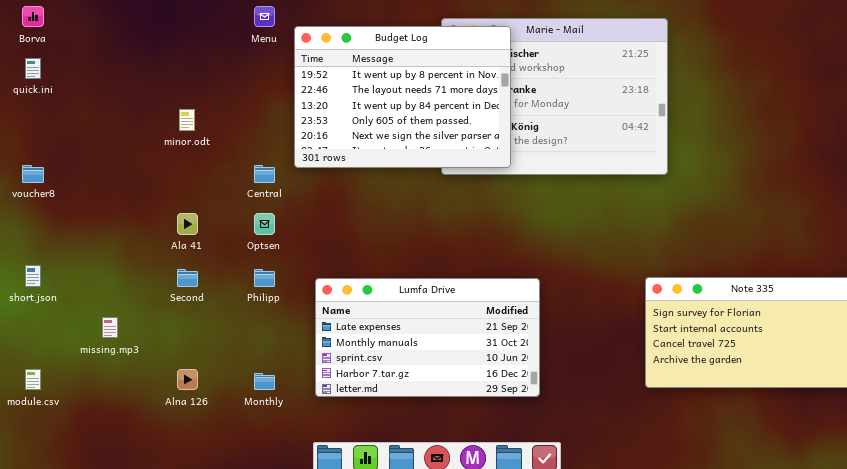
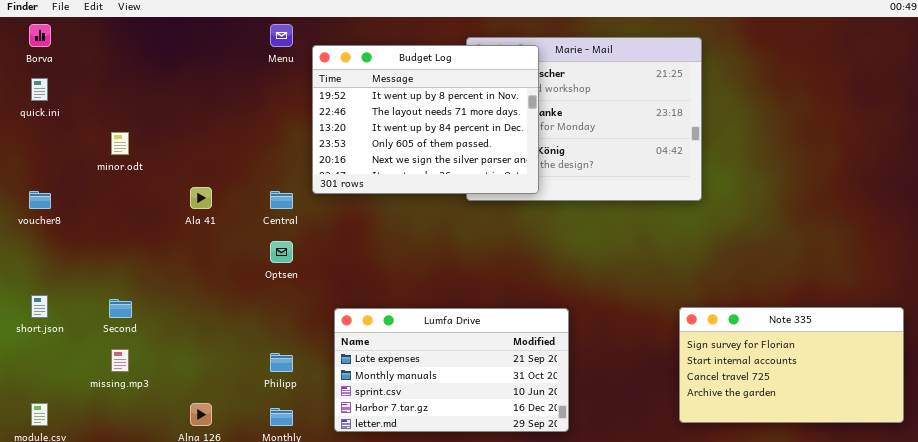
minor.odt: [179,109,195,131] -> [111,132,129,155], moved
Ala 41: [177,213,198,235] -> [190,187,212,209], moved
Second: [177,269,198,287] -> [109,299,132,318], moved
Philipp: [254,269,275,287] -> [270,353,293,372], moved

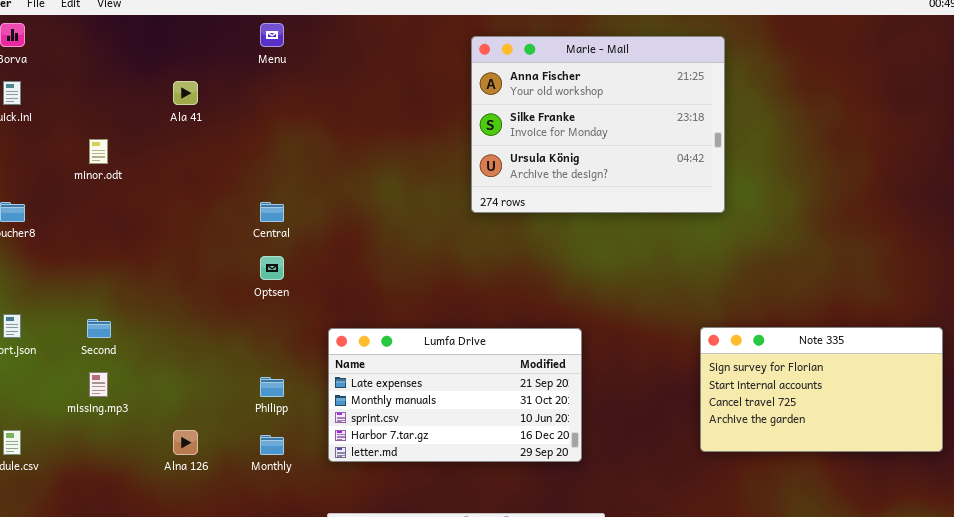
Budget Log: [312,45,539,194] -> none, closed
Ala 41: [190,187,212,209] -> [173,81,198,105], moved

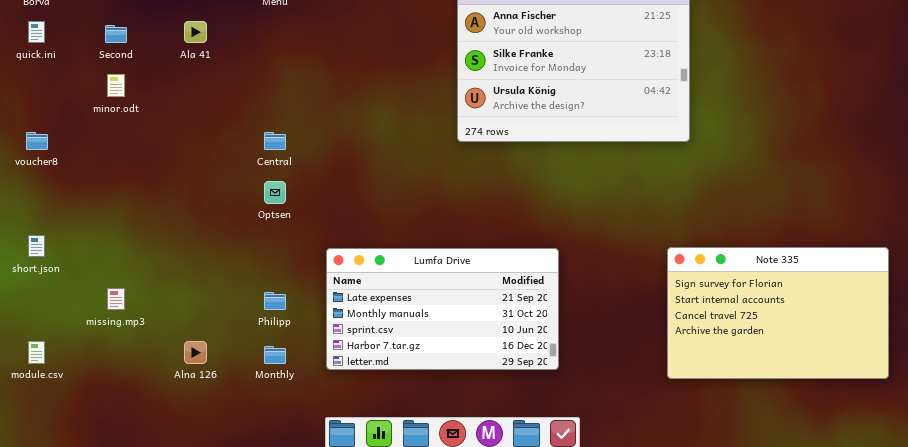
Second: [87,319,111,338] -> [105,25,127,43], moved
Note 335: [700,327,943,452] -> [667,247,889,379], resized

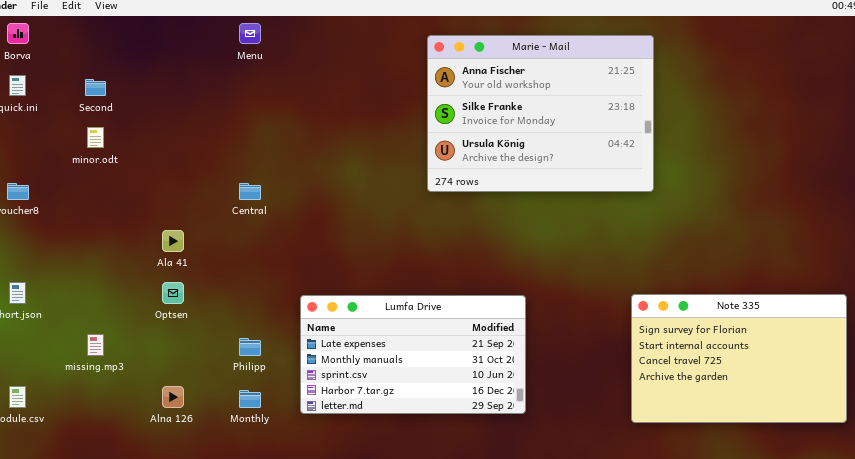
Ala 41: [184,21,207,43] -> [162,230,184,252], moved
Optsen: [264,181,286,204] -> [162,282,184,304], moved

